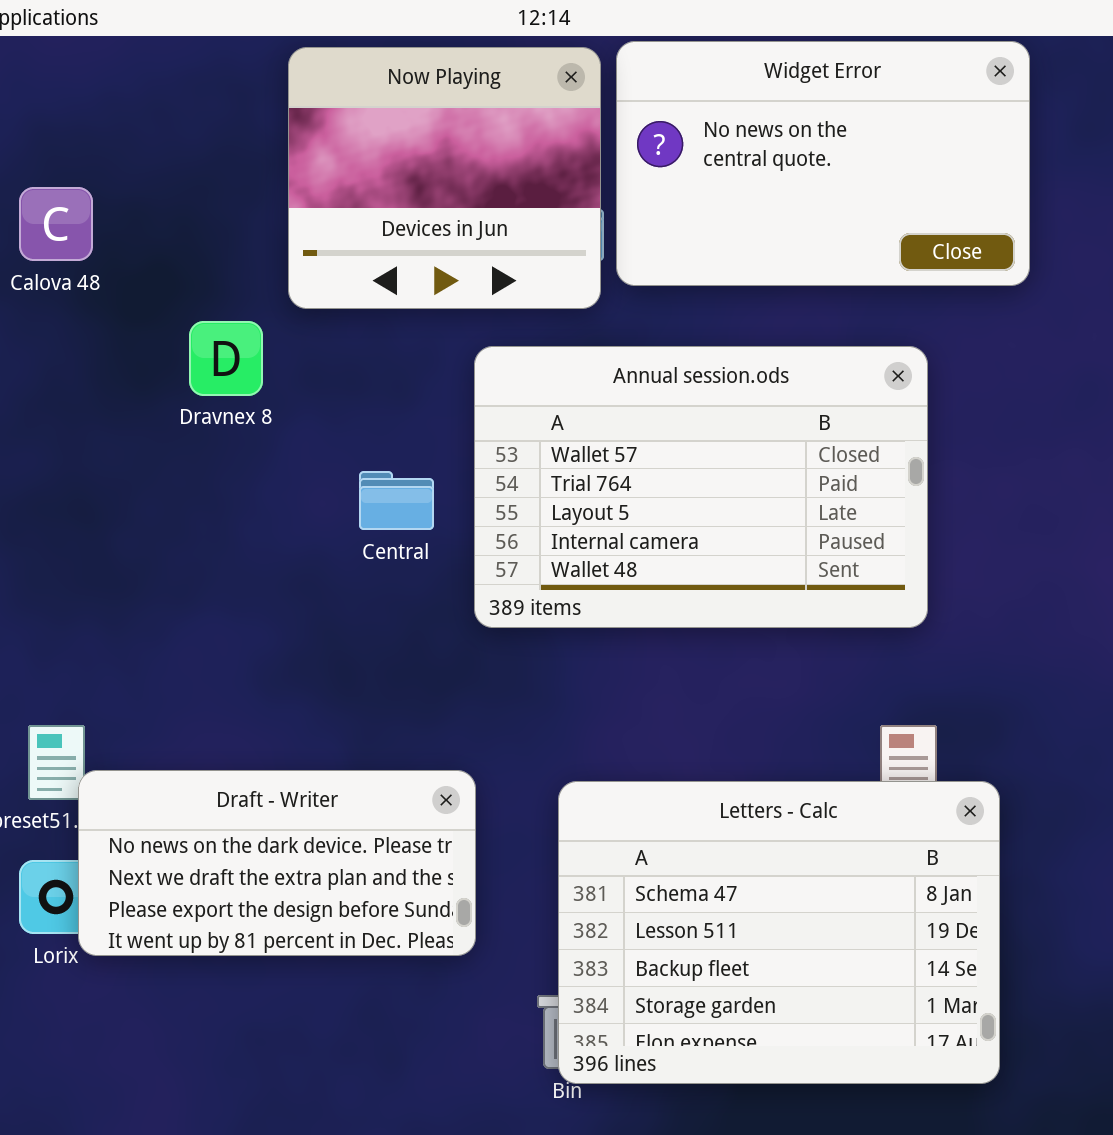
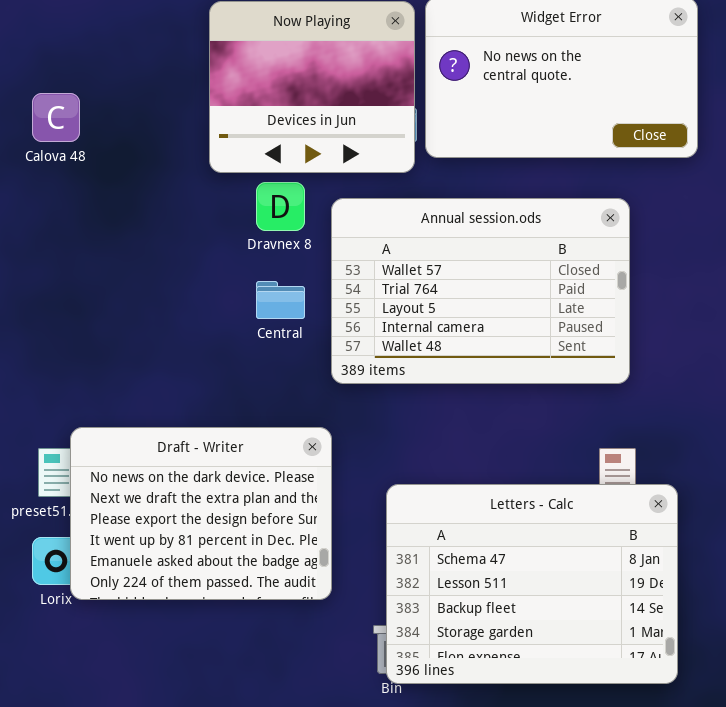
Dravnex 8: [189,321,263,396] -> [256,182,305,231], moved
Draft - Writer: [78,770,476,956] -> [70,427,332,600], resized

